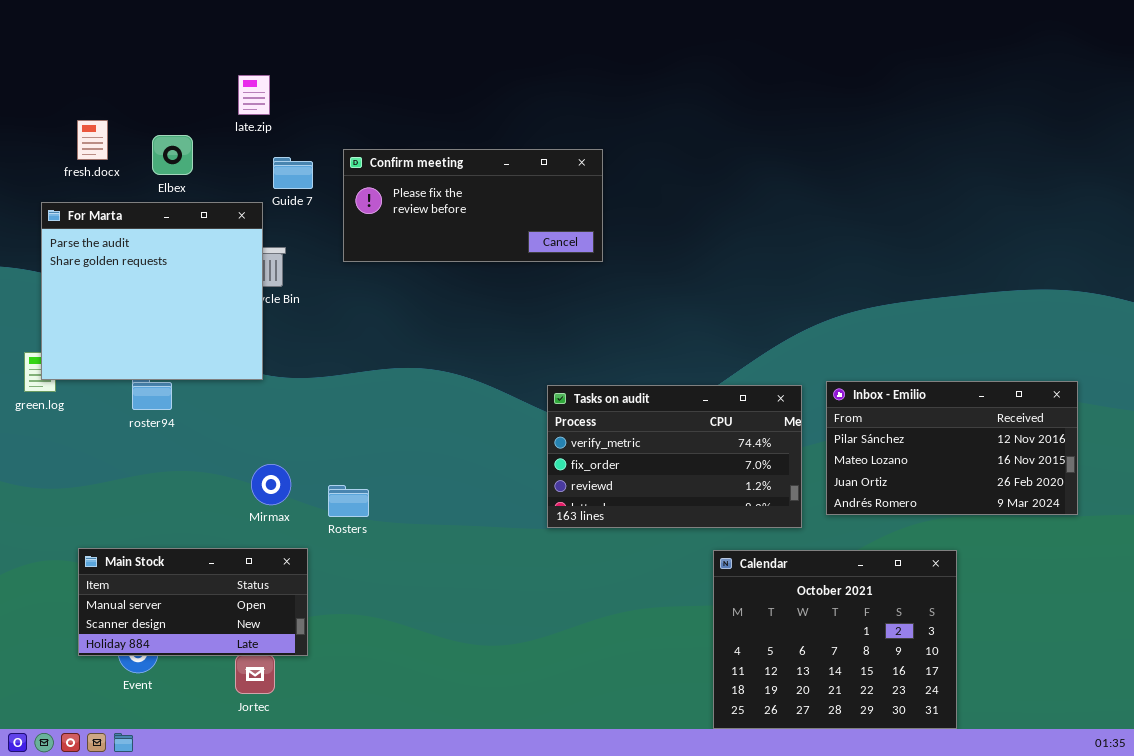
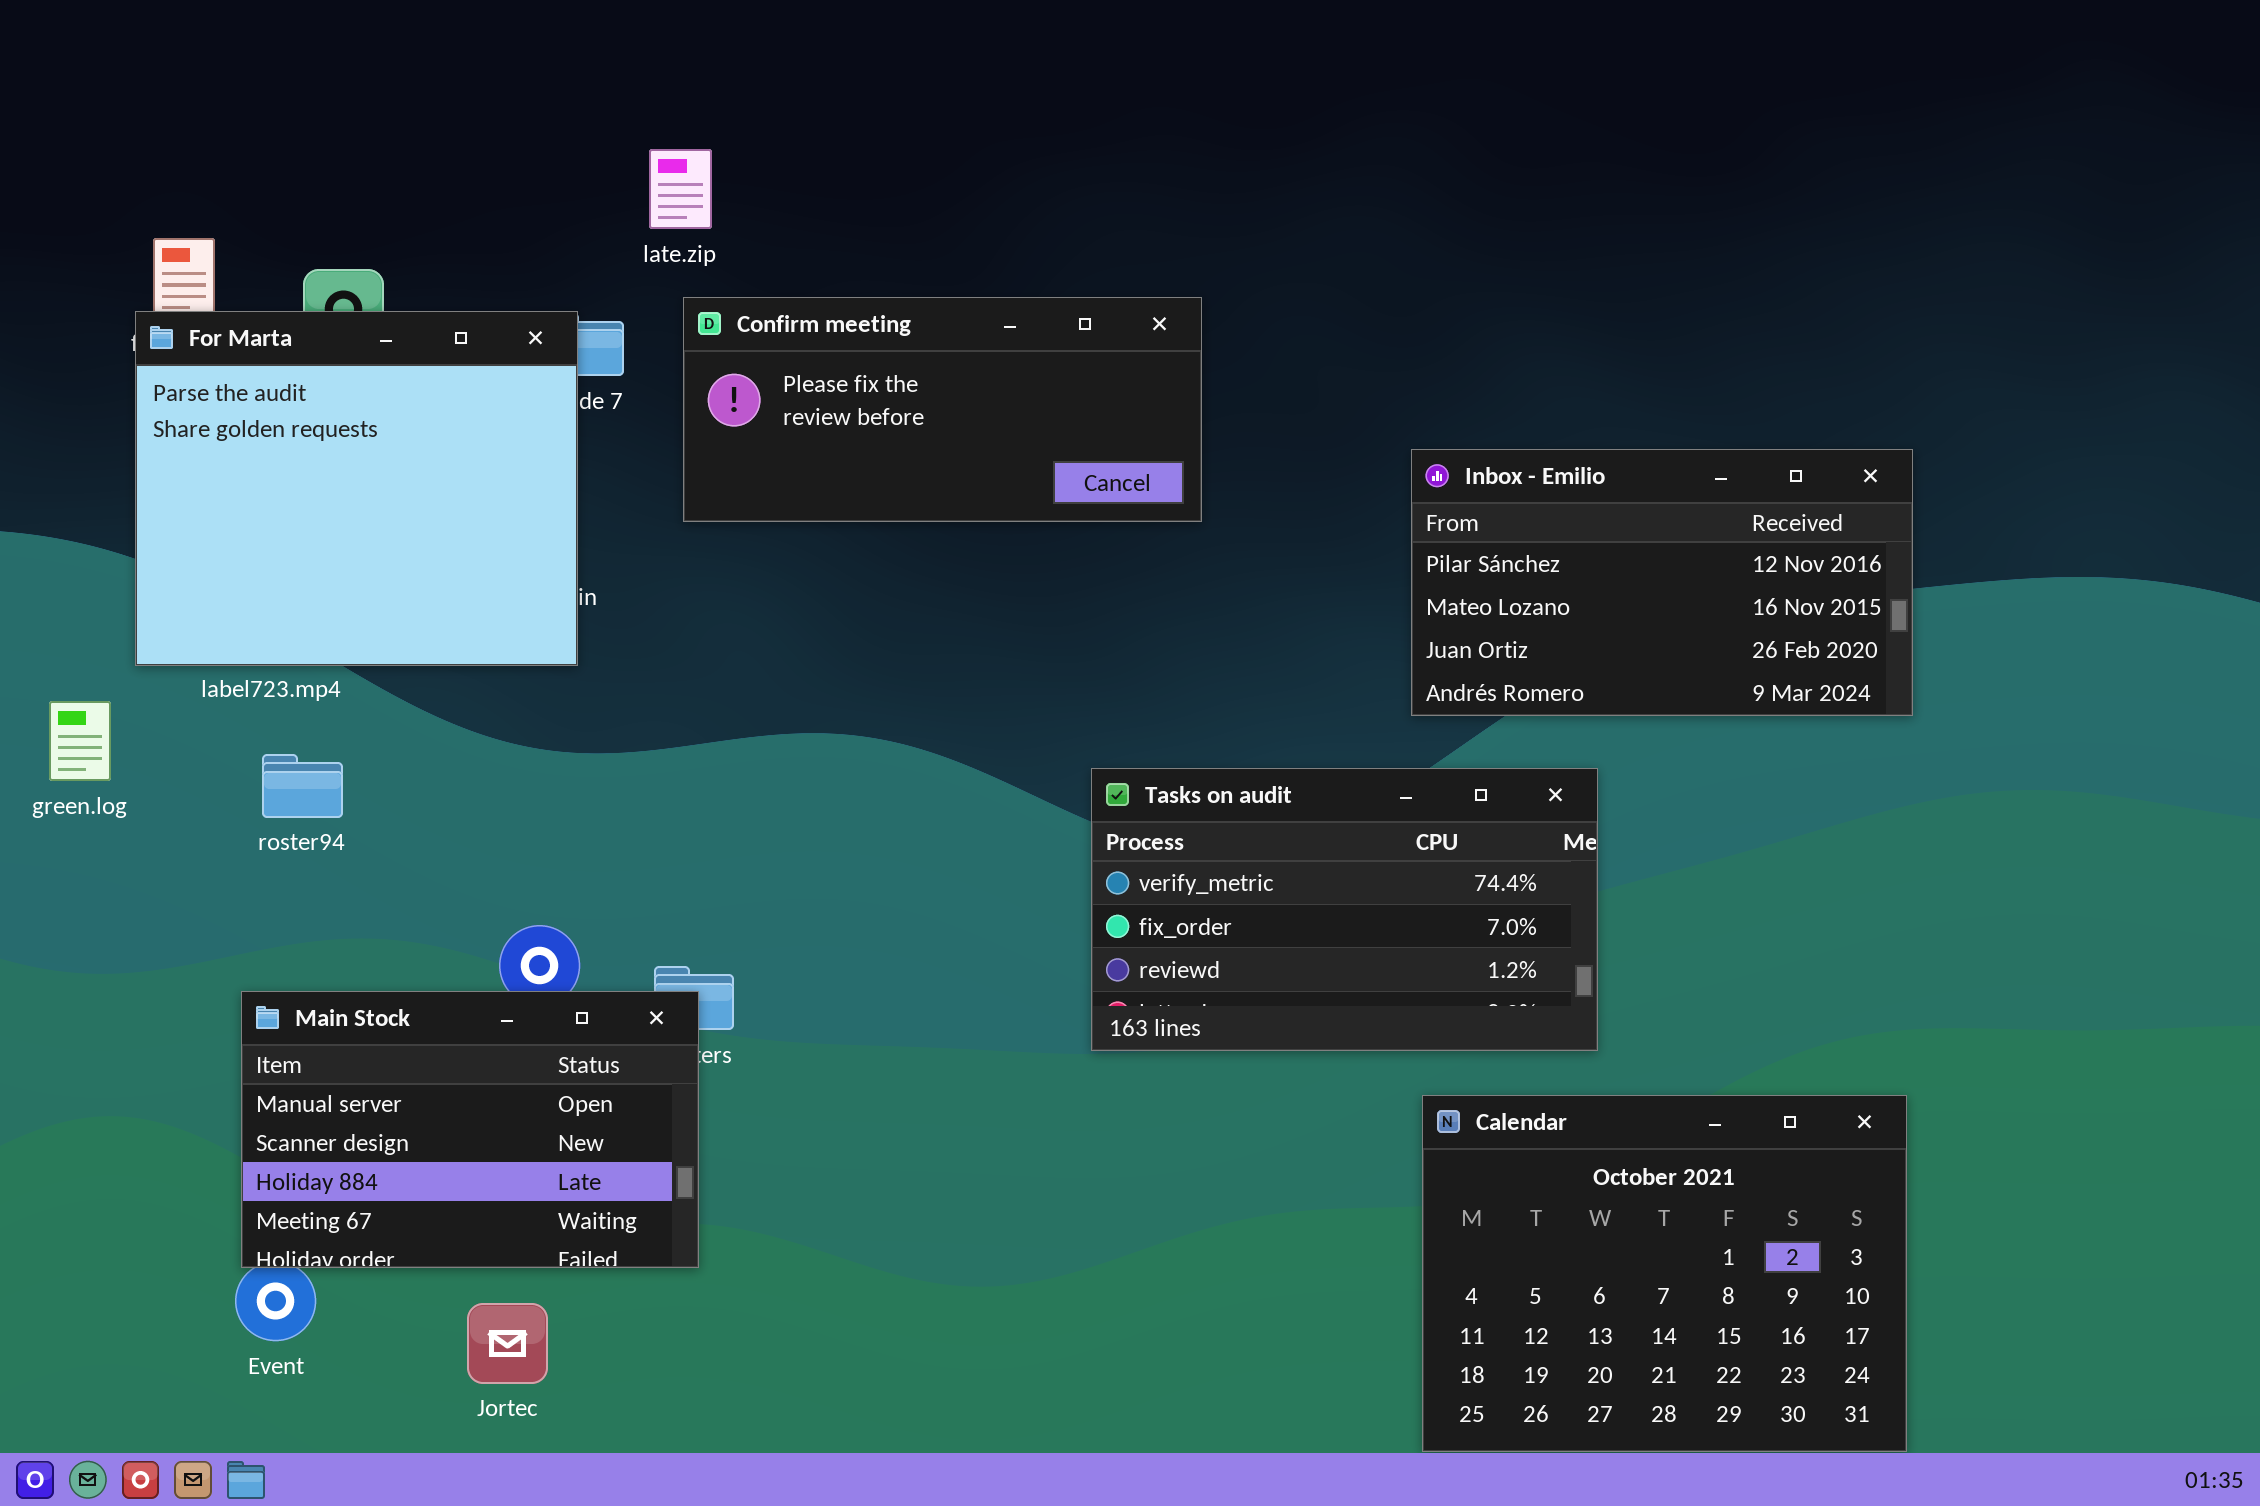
late.zip: [238,75,270,115] -> [649,149,712,229], moved
For Marta: [41,202,263,380] -> [135,311,578,666], moved
Inbox - Emilio: [826,381,1078,515] -> [1411,449,1913,716], moved
Main Stock: [78,548,308,656] -> [241,991,699,1268], moved, resized

